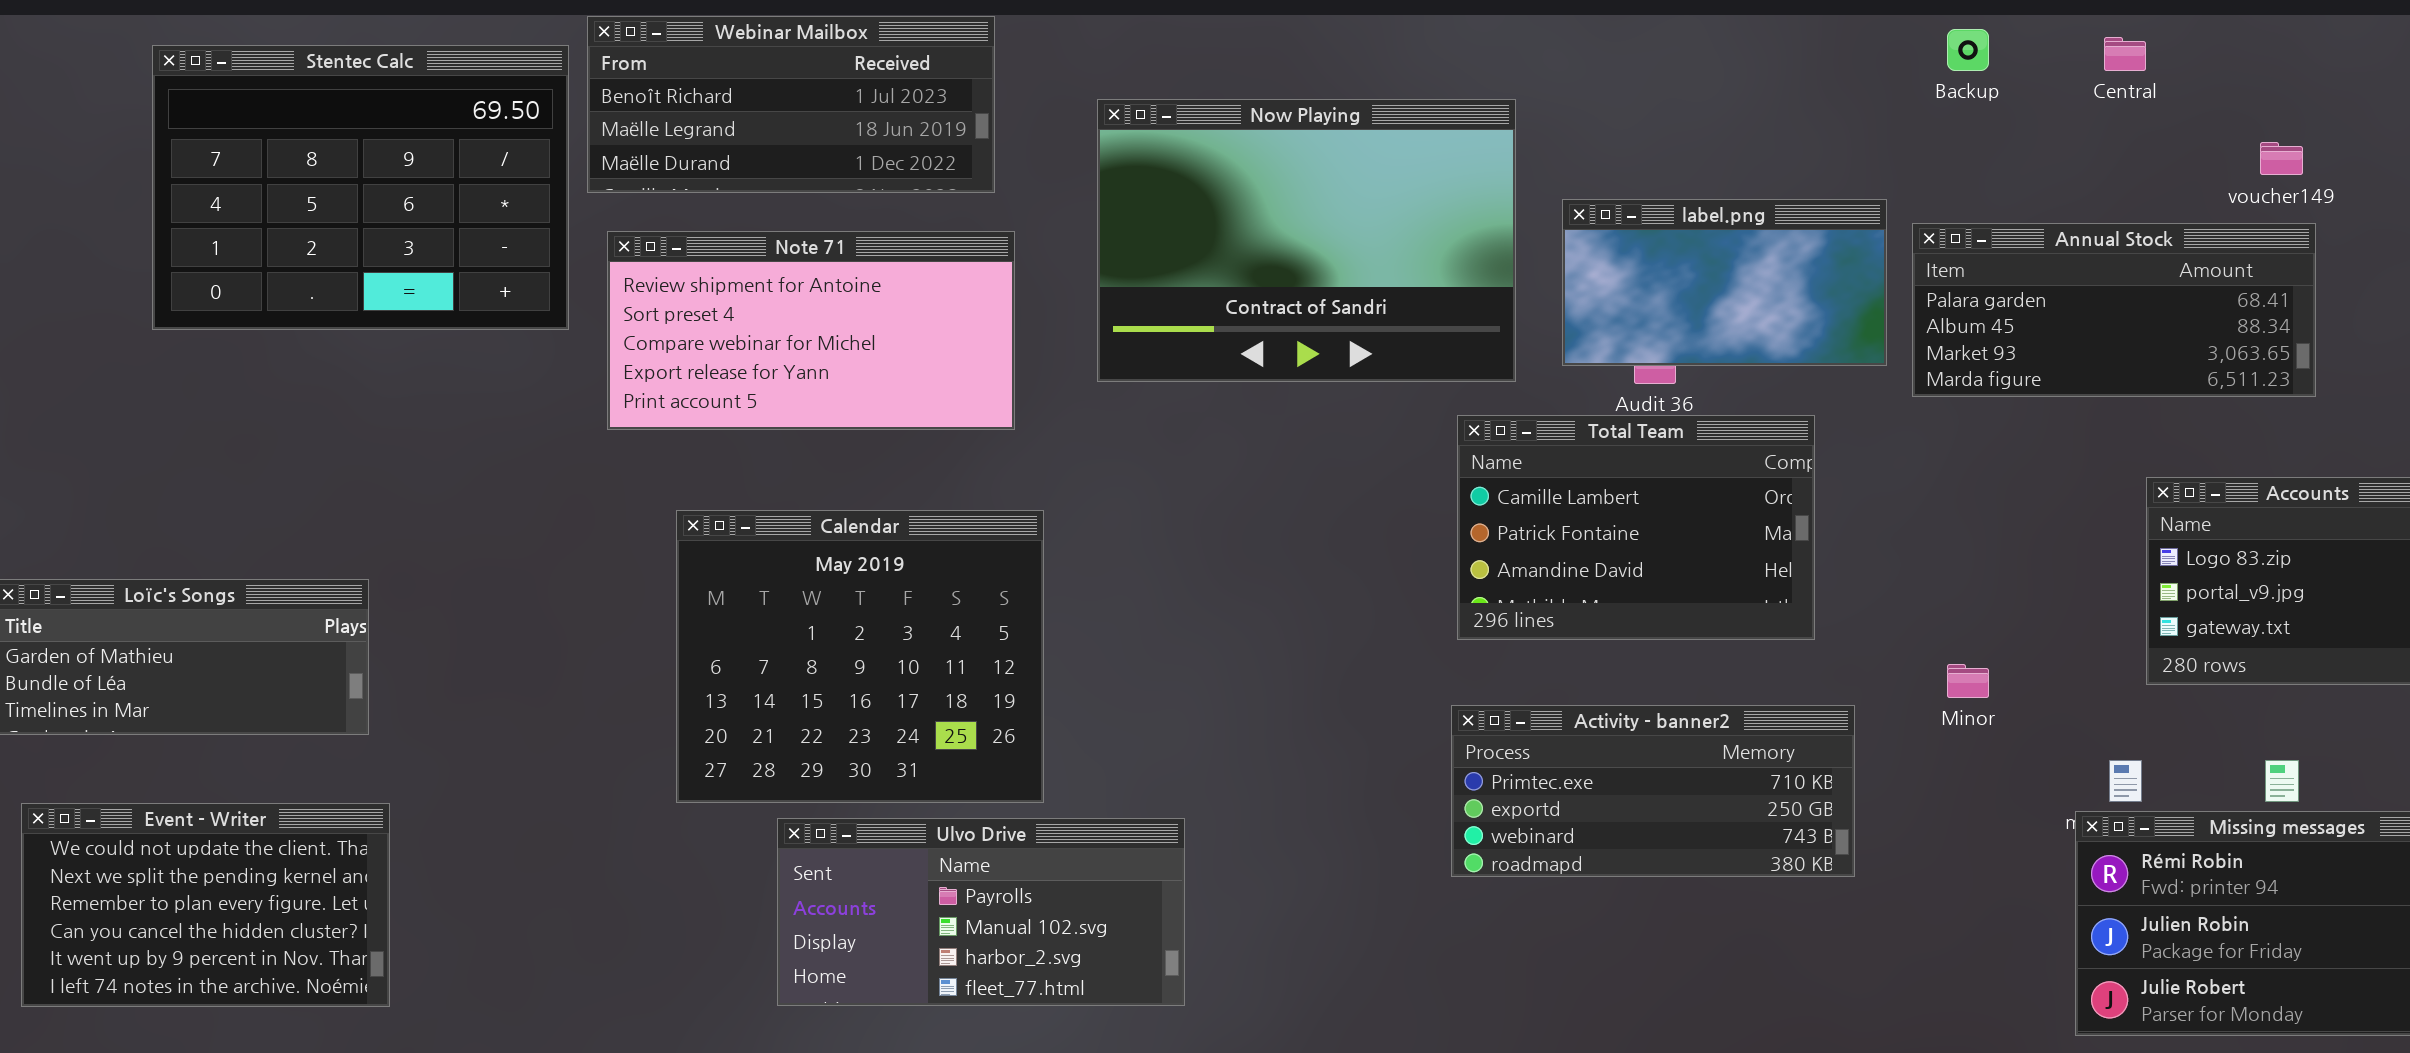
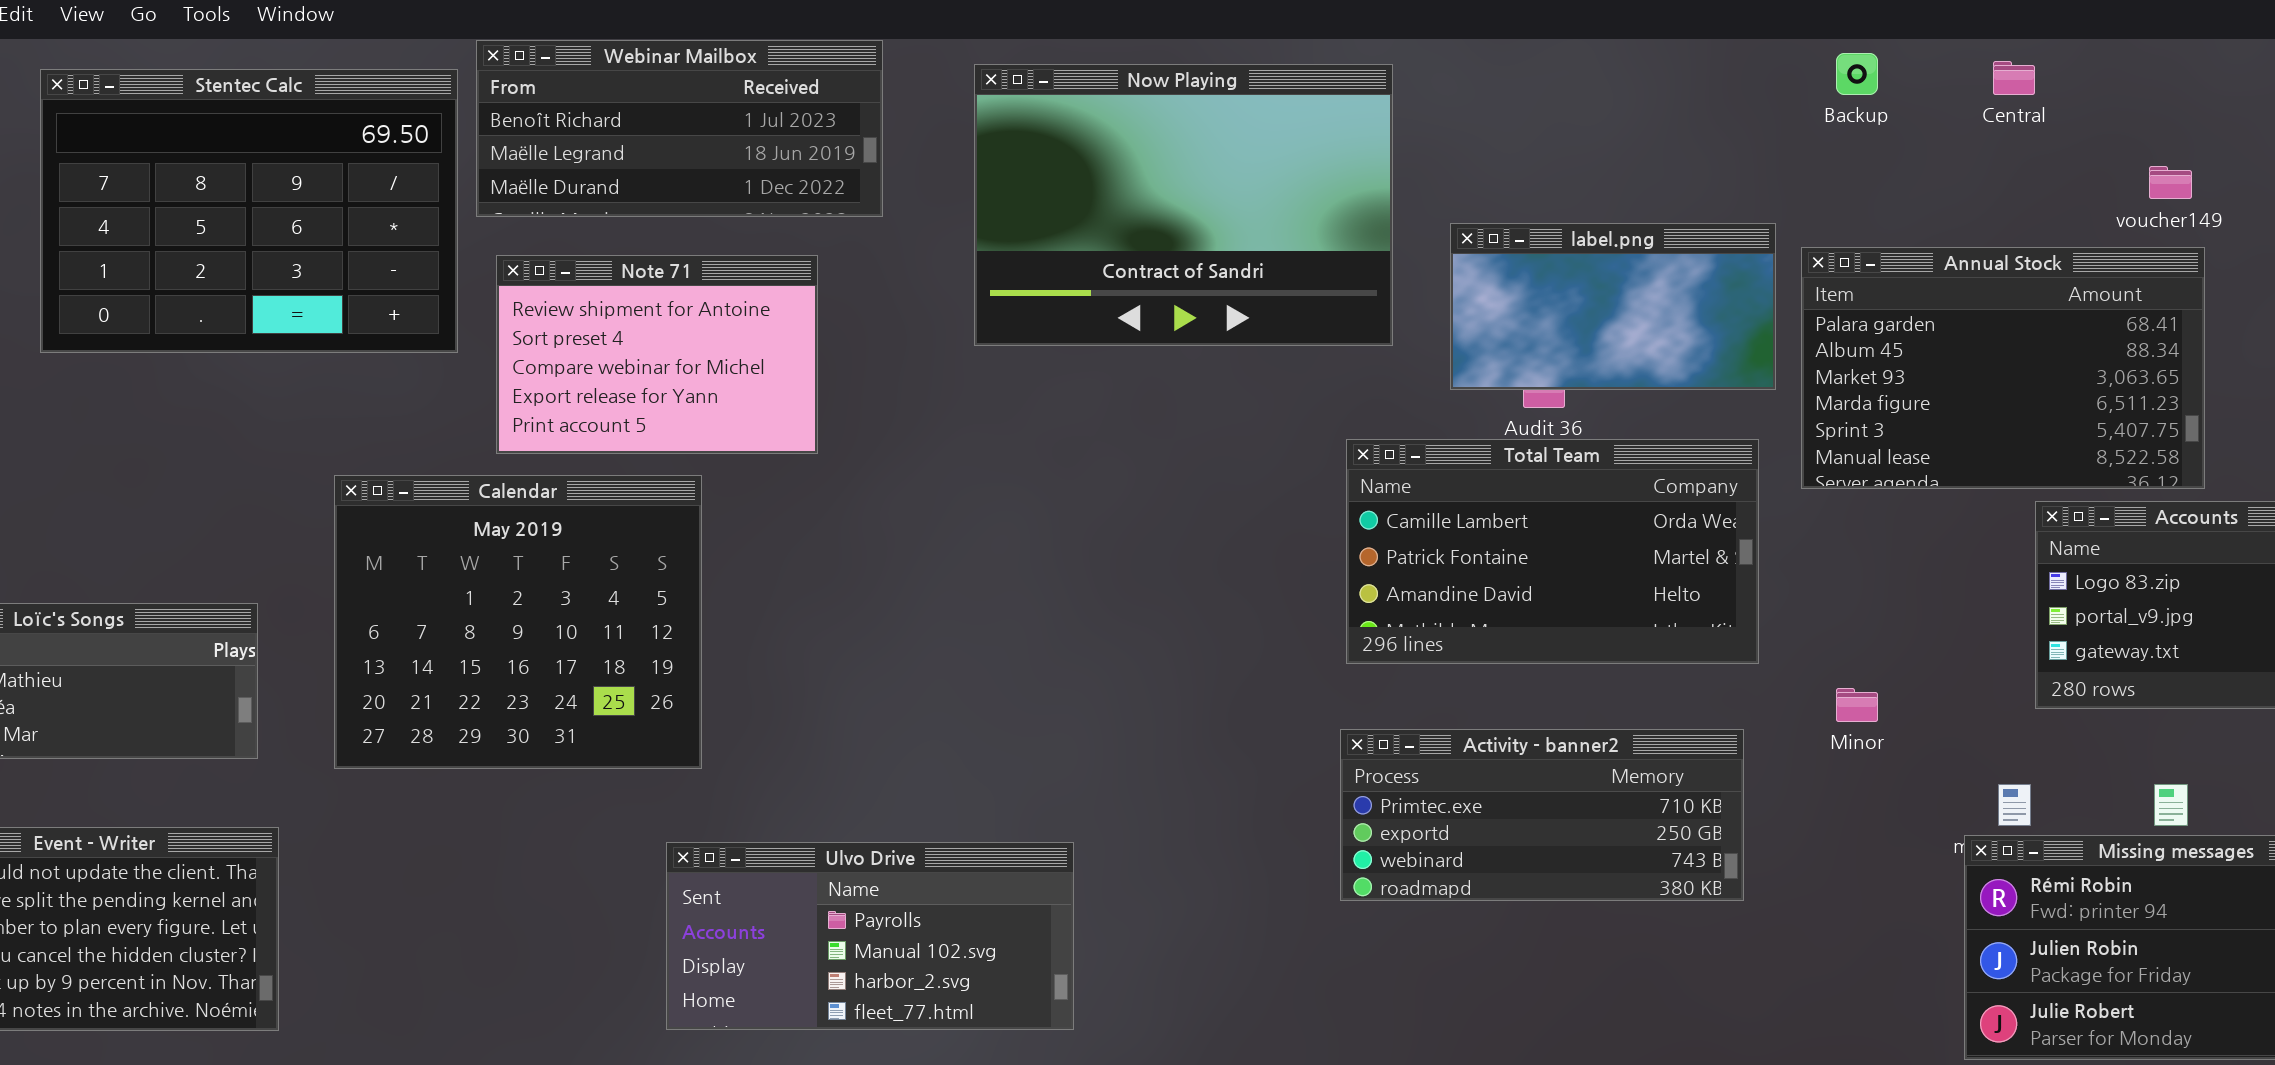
Now Playing: [1097,99,1516,382] -> [974,64,1393,346], moved
Annual Stock: [1912,223,2316,397] -> [1801,247,2205,489], resized
Note 71: [607,231,1015,430] -> [496,255,818,454], resized
Total Team: [1457,415,1815,640] -> [1346,439,1759,664], resized
Calendar: [676,510,1044,803] -> [334,475,702,769], moved

